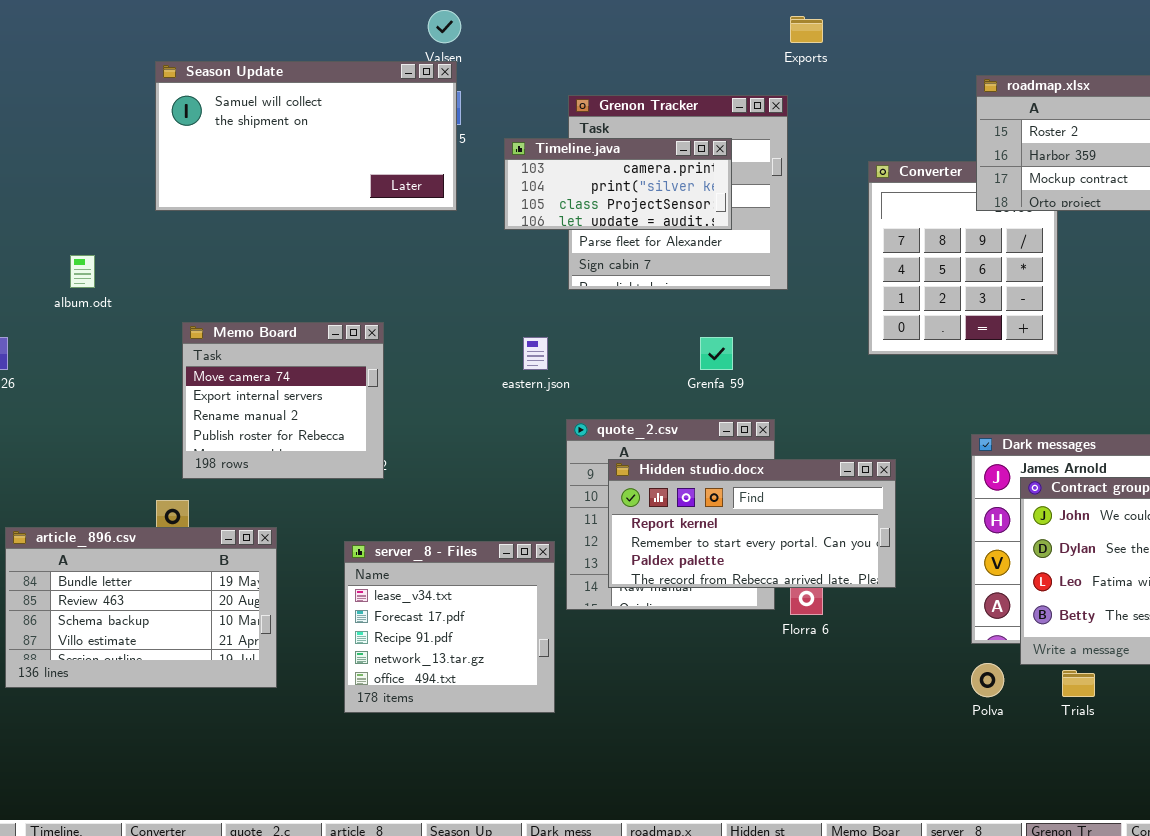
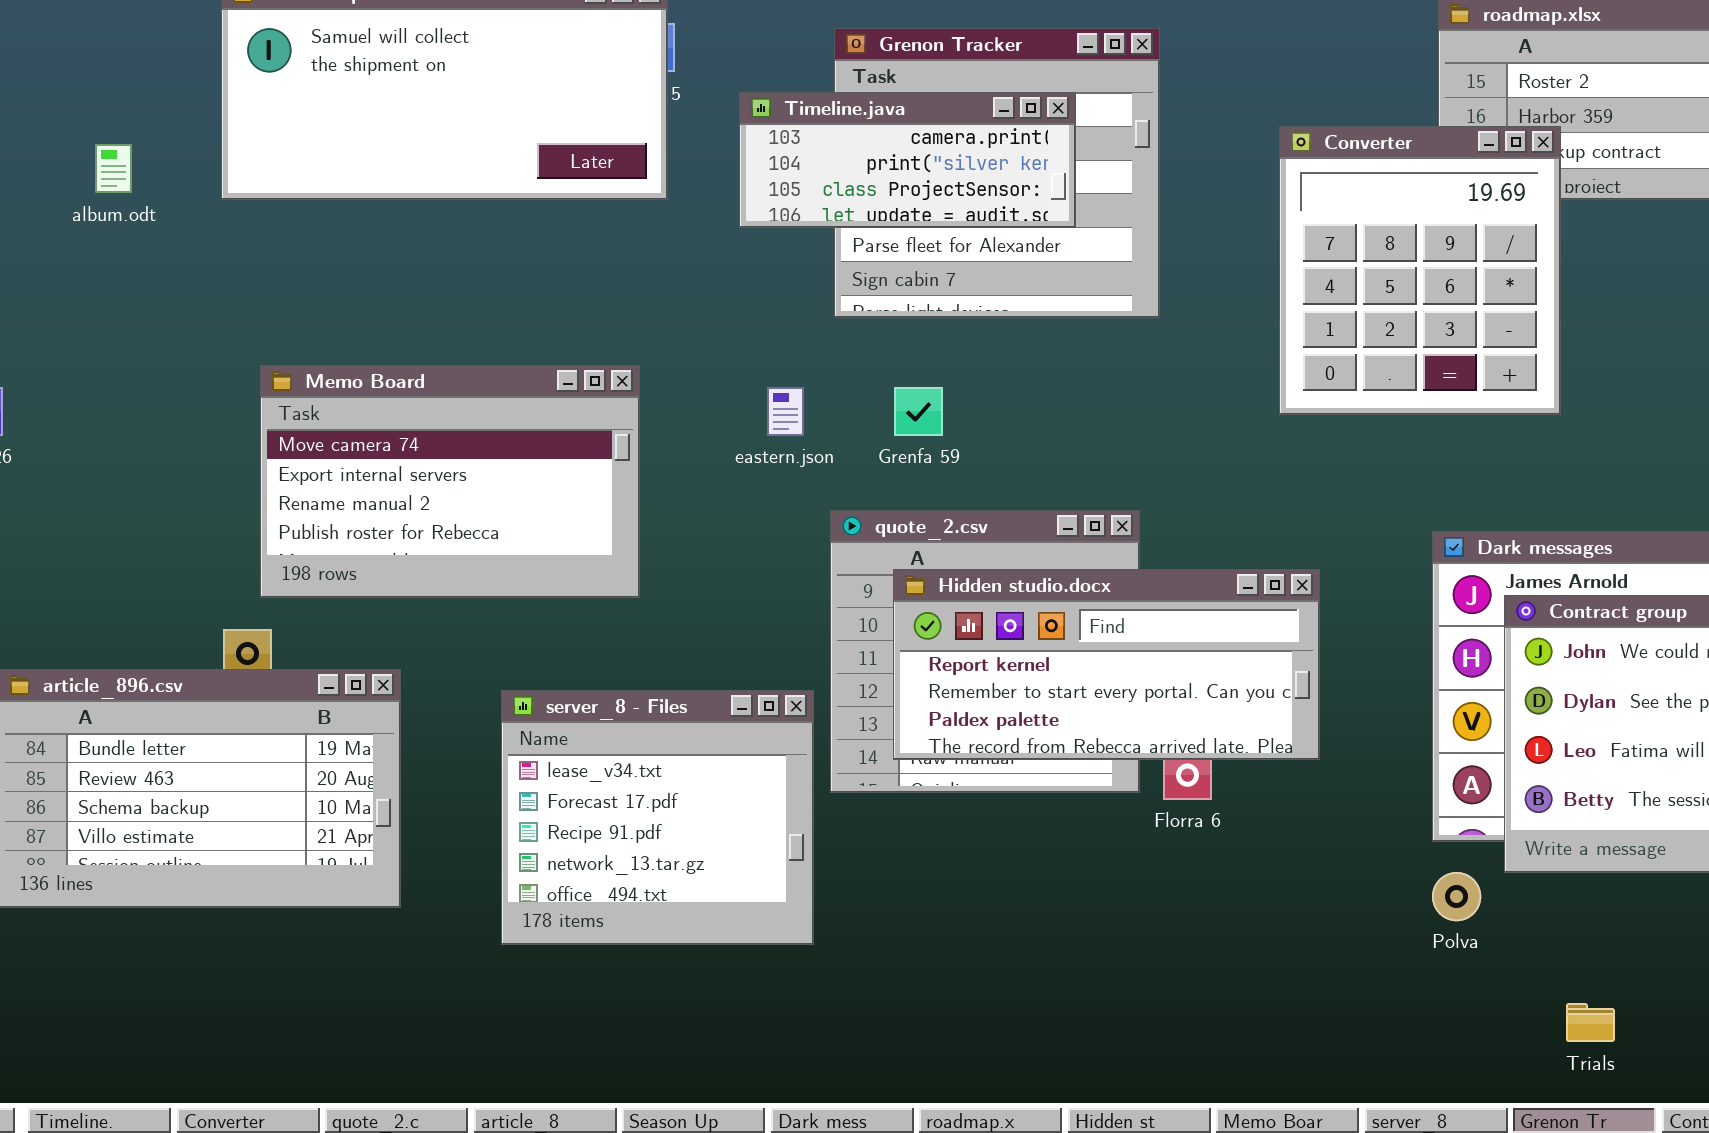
Converter: [868,161,1058,355] -> [1279,126,1561,415], raised
album.odt: [70,255,95,288] -> [95,144,132,193], moved
Memo Board: [182,322,384,479] -> [260,365,640,598], resized
Grenfa 59: [700,337,733,370] -> [894,387,943,436], moved
Trials: [1062,670,1095,697] -> [1566,1003,1615,1042], moved

